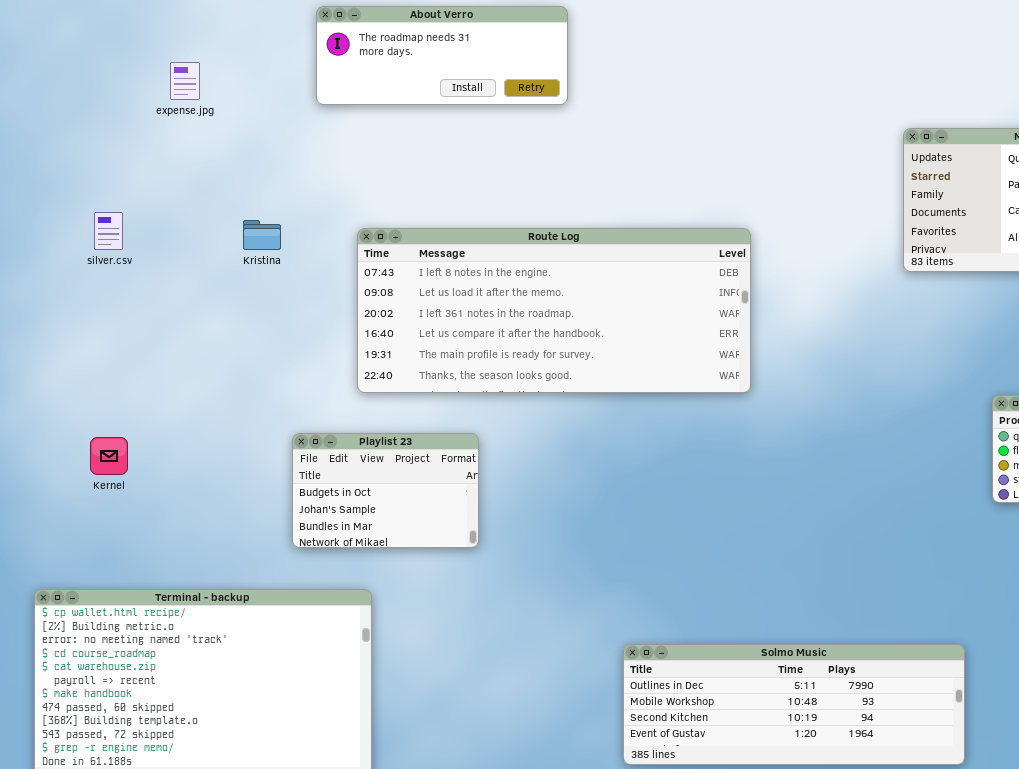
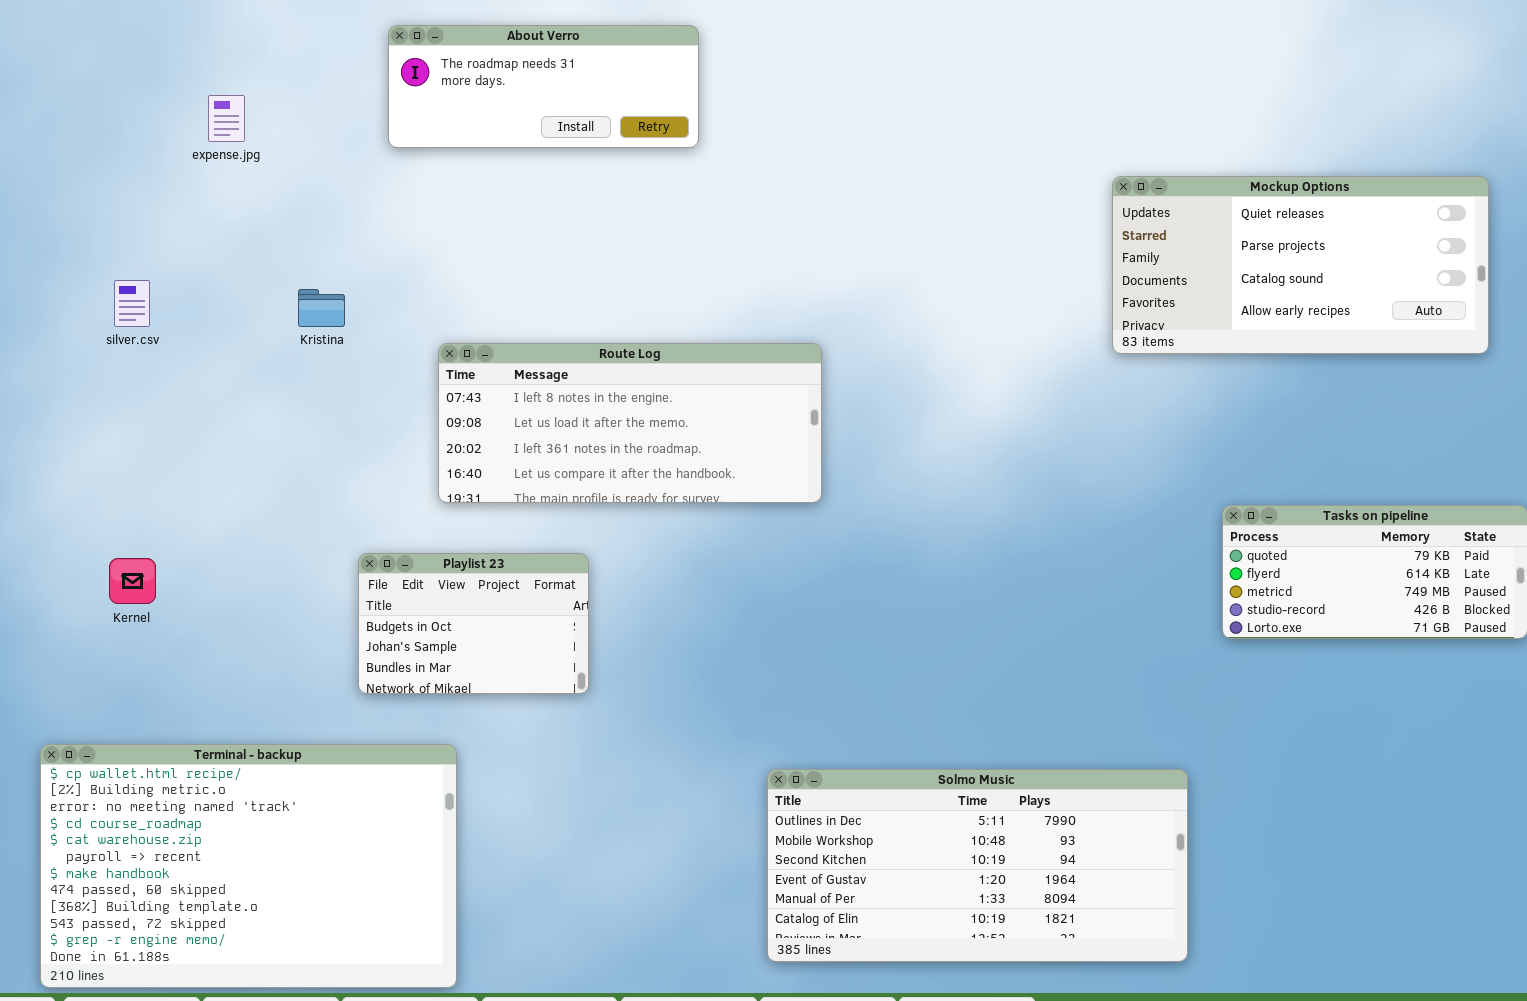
Route Log: [357,228,751,393] -> [438,343,822,503], resized
Solmo Music: [623,644,965,765] -> [767,769,1188,962], resized

